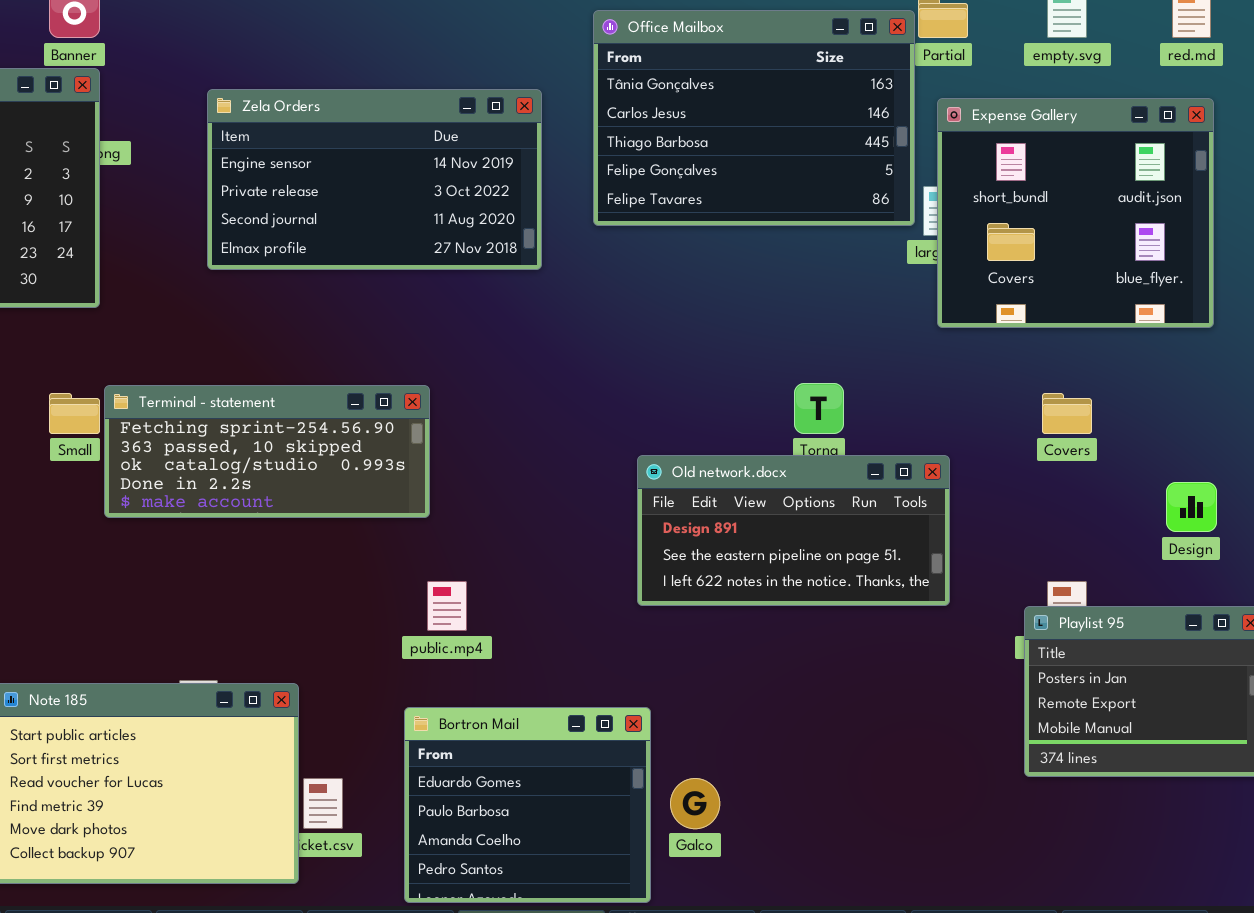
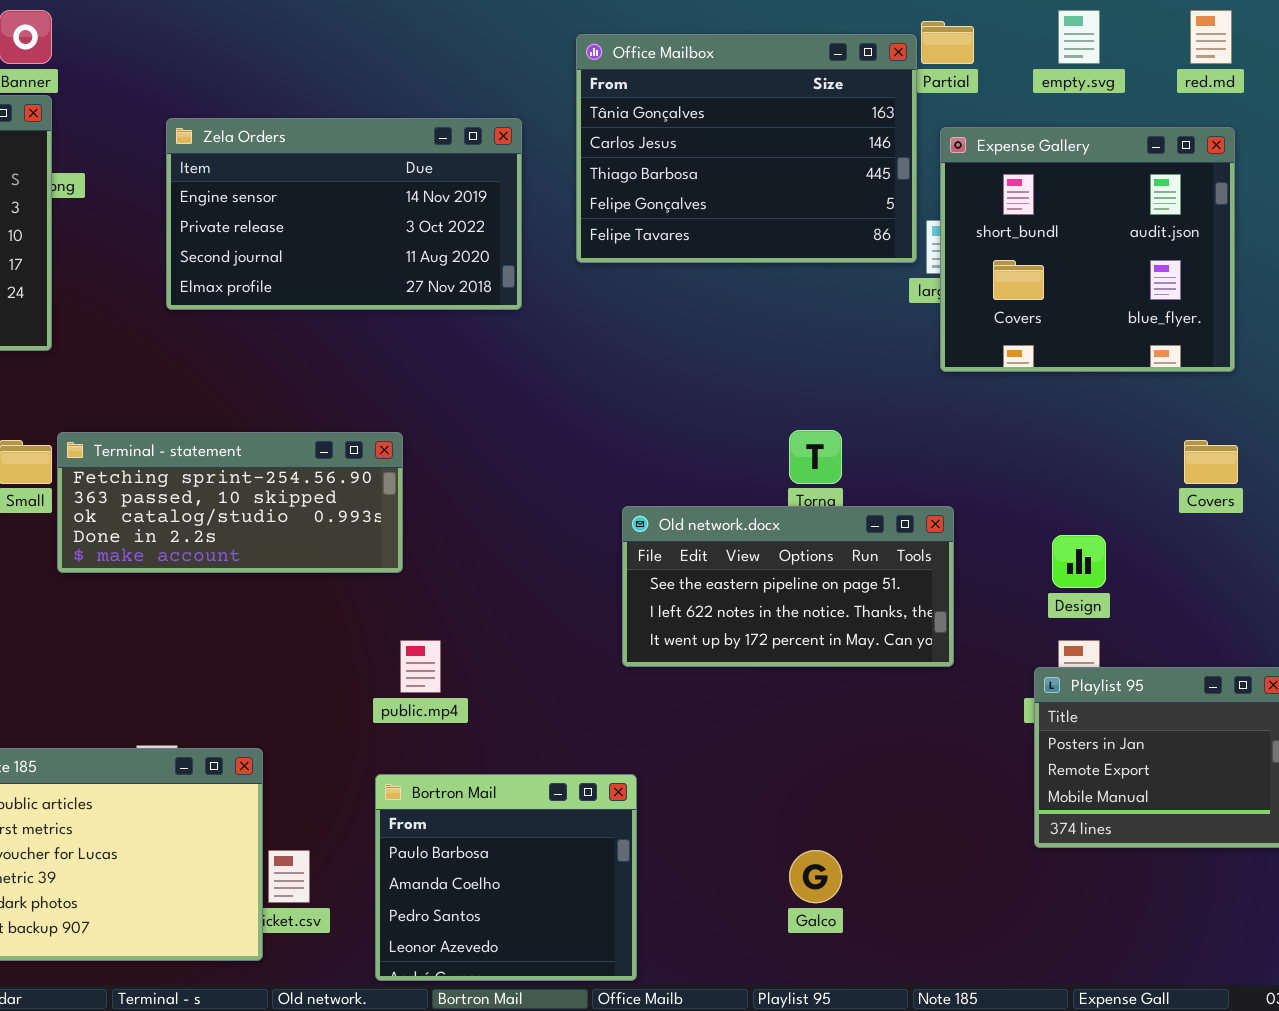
Covers: [1042,393,1092,434] -> [1184,440,1238,484], moved
Old network.docx: [637,455,950,606] -> [622,506,954,667], scrolled down 1 row
Design: [1166,482,1217,532] -> [1052,535,1106,588], moved
Bortron Mail: [404,707,651,903] -> [375,774,637,981], scrolled down 1 row
Galco: [670,778,720,829] -> [789,850,842,903], moved

